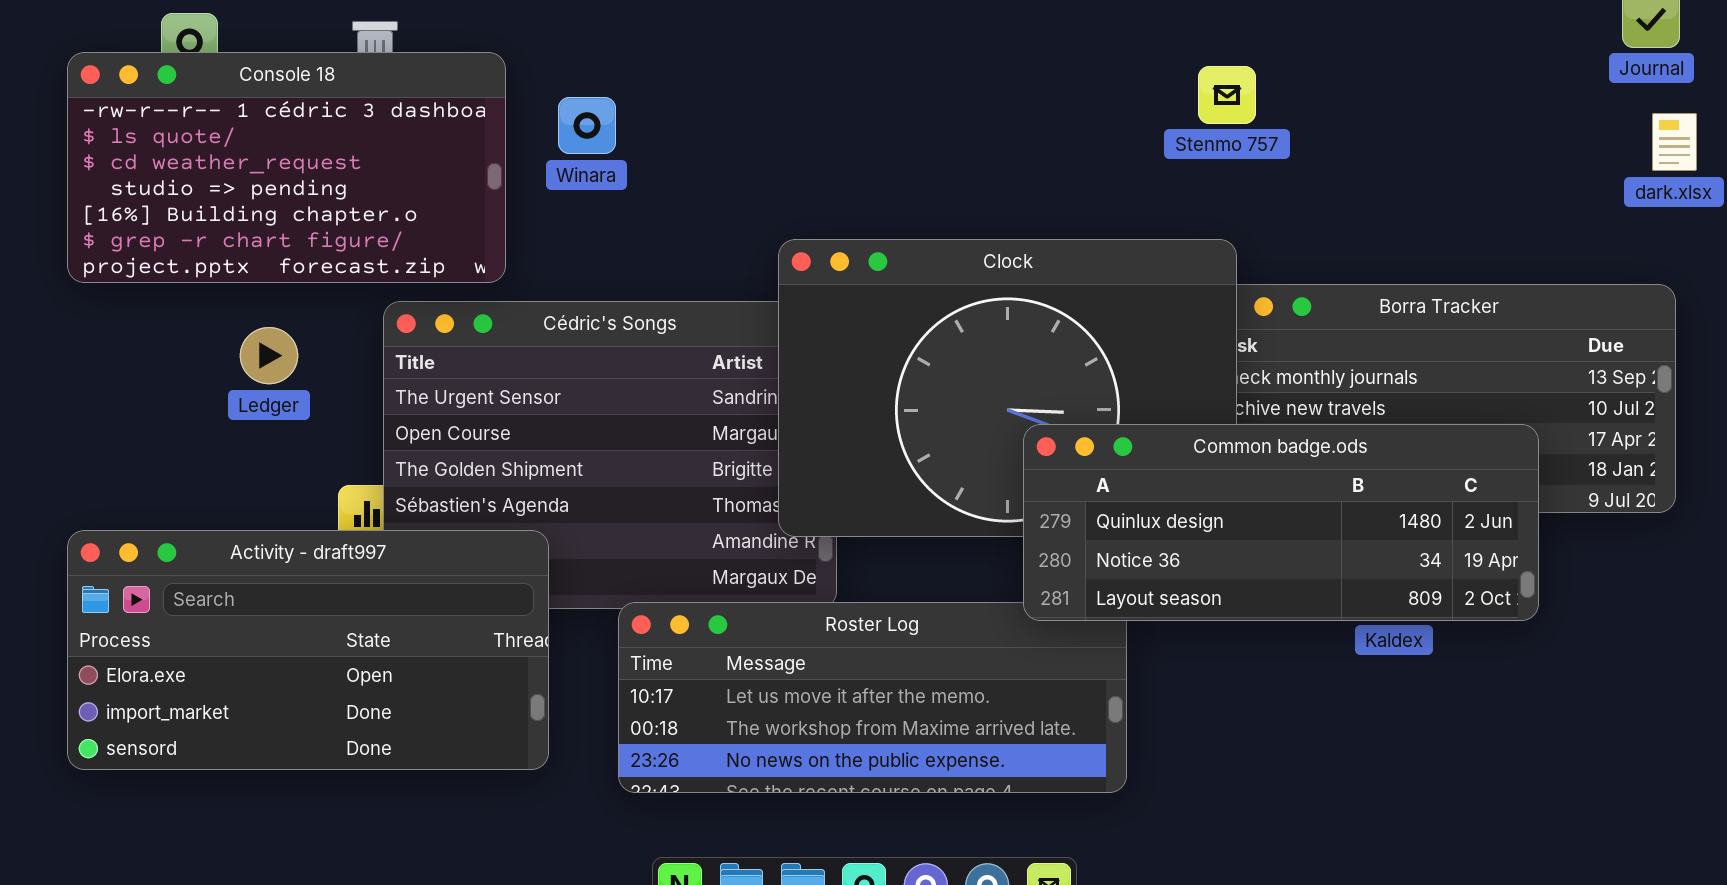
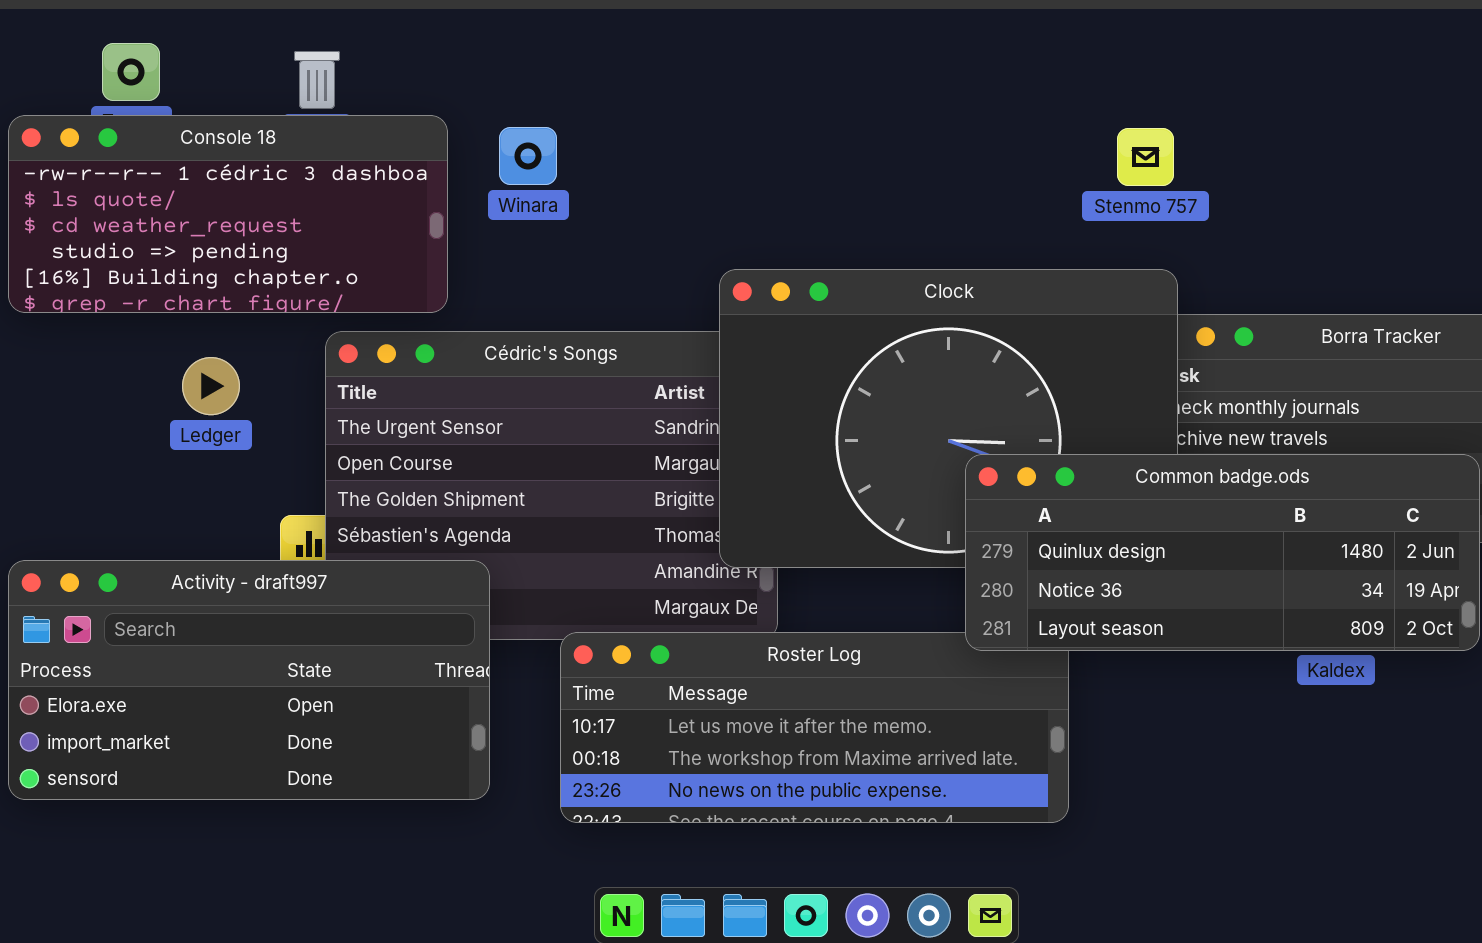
Console 18: [67,52,506,283] -> [8,115,448,313], resized
Stenmo 757: [1198,66,1256,124] -> [1117,128,1174,186], moved

